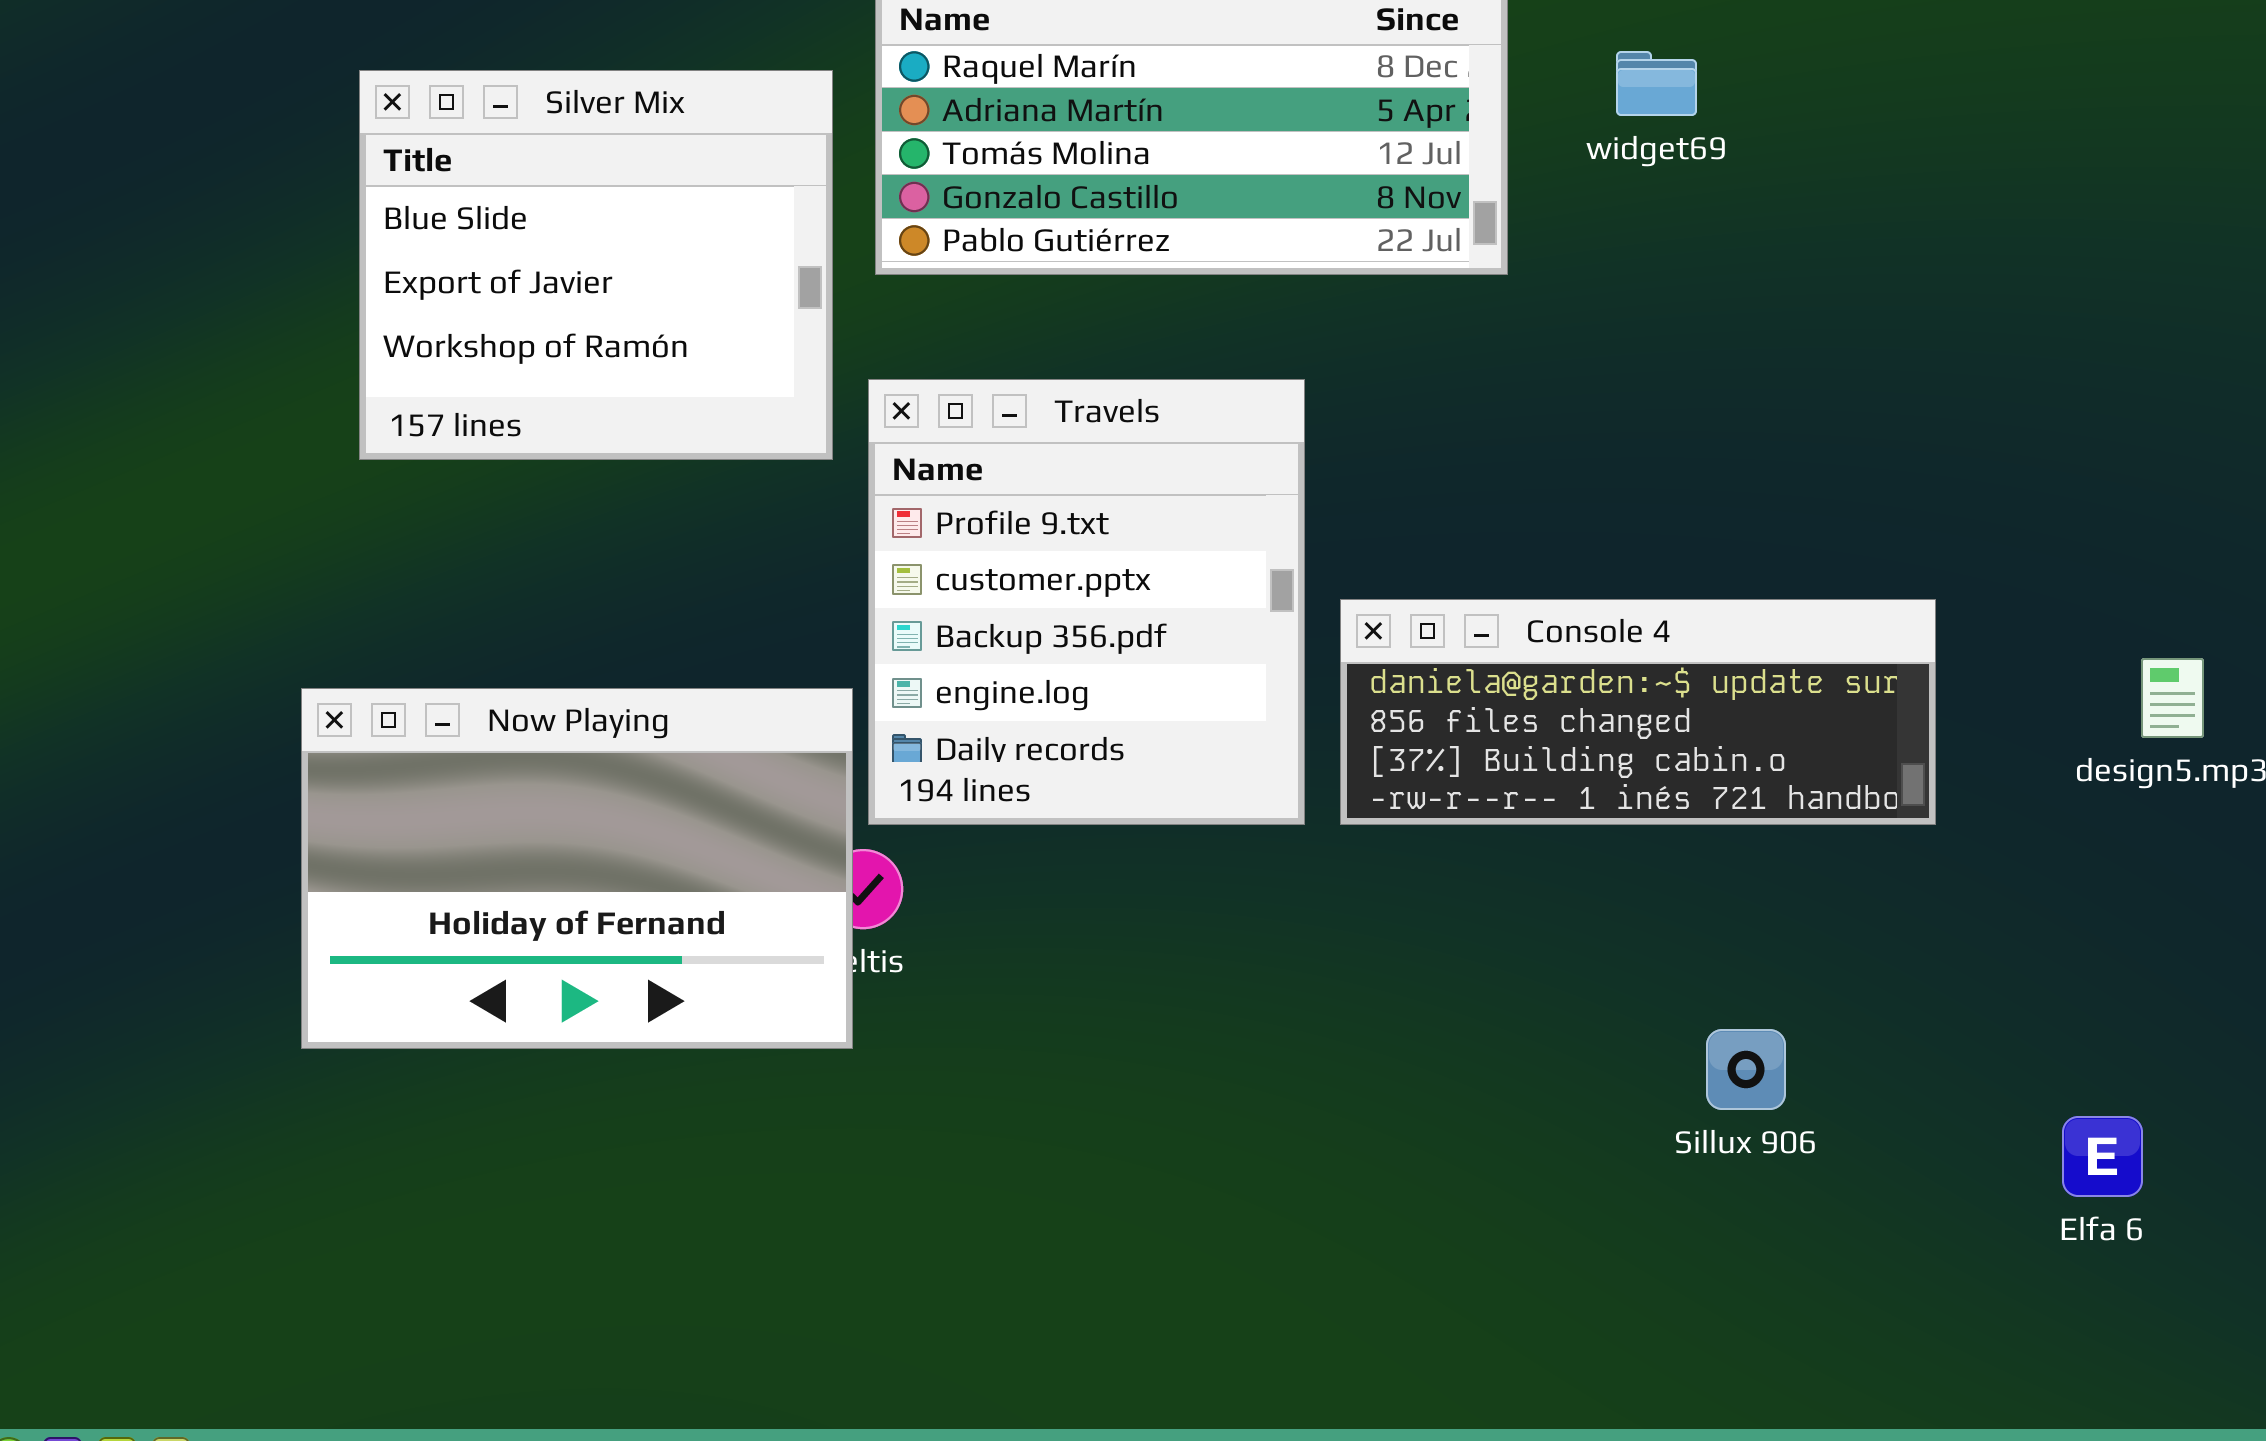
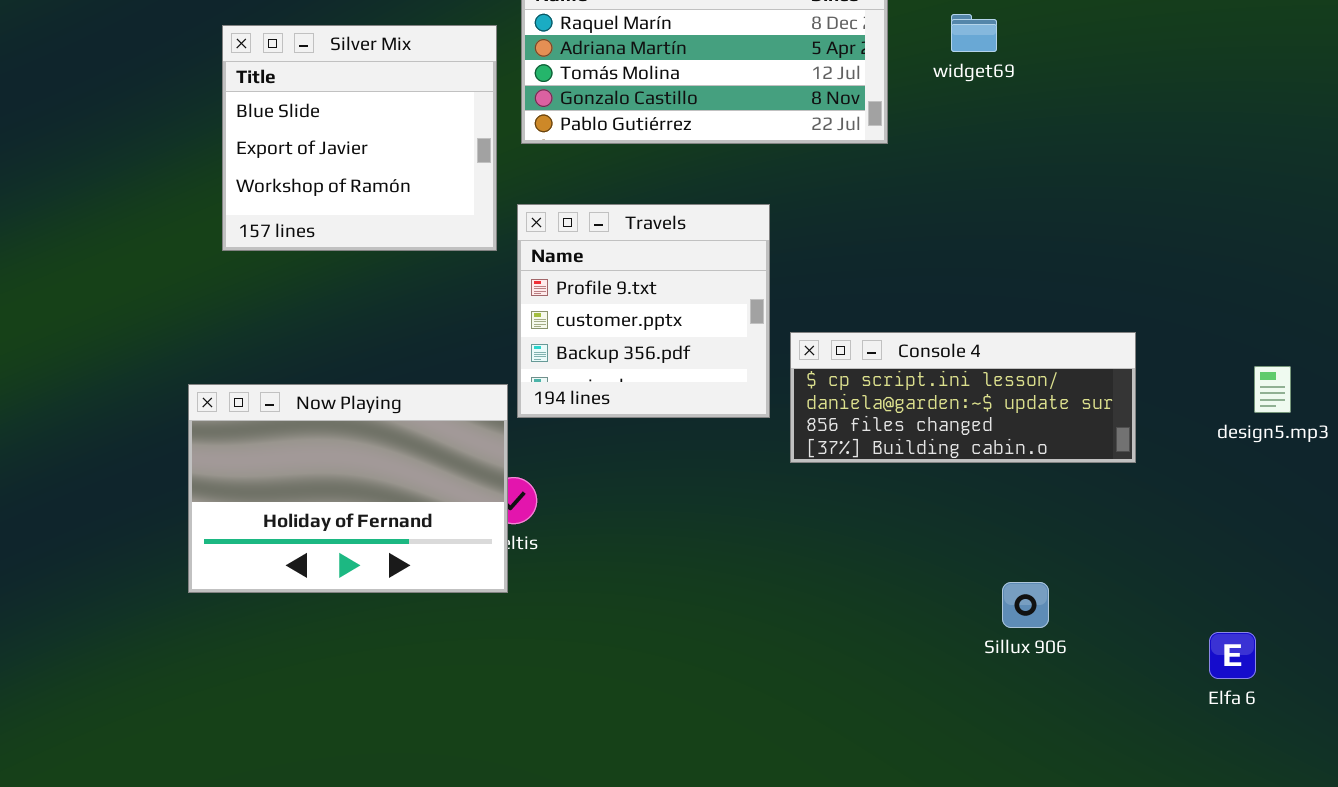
Travels: [868,379,1305,825] -> [517,204,770,418], resized
Console 4: [1340,599,1936,825] -> [790,332,1136,463], scrolled up 1 row

